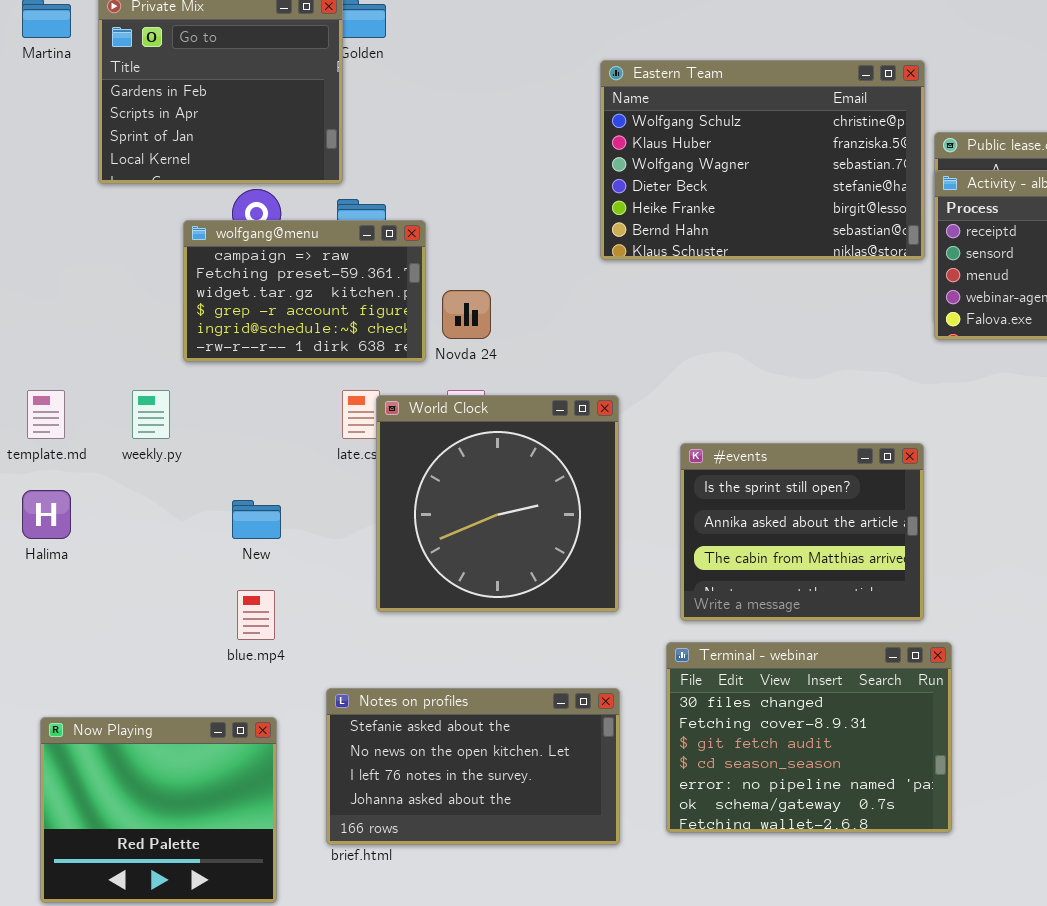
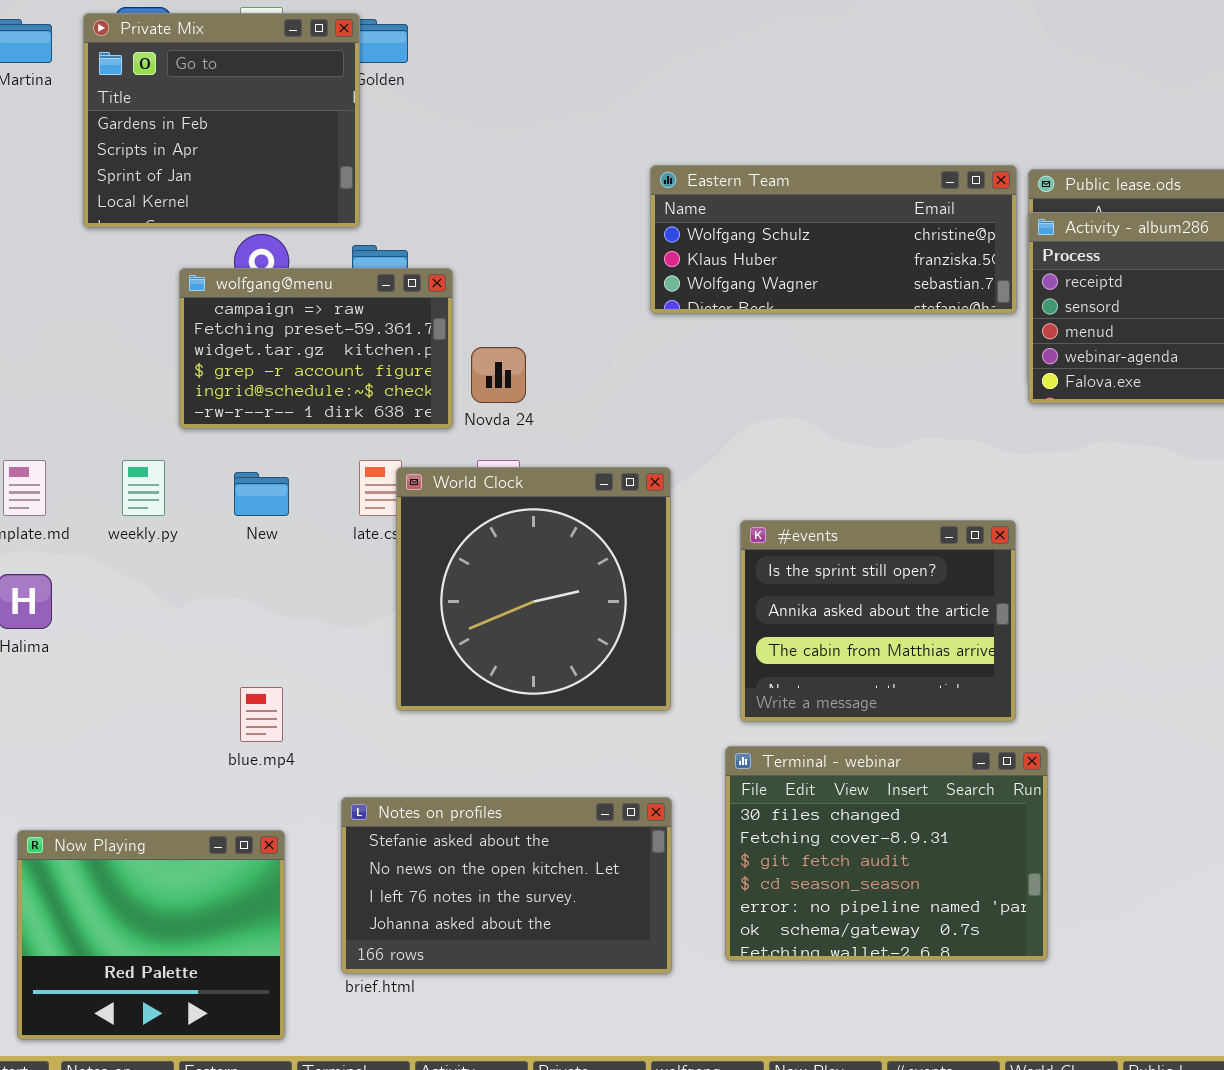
Eastern Team: [600,60,925,260] -> [650,165,1017,314], resized
New: [232,500,281,539] -> [234,472,289,516], moved

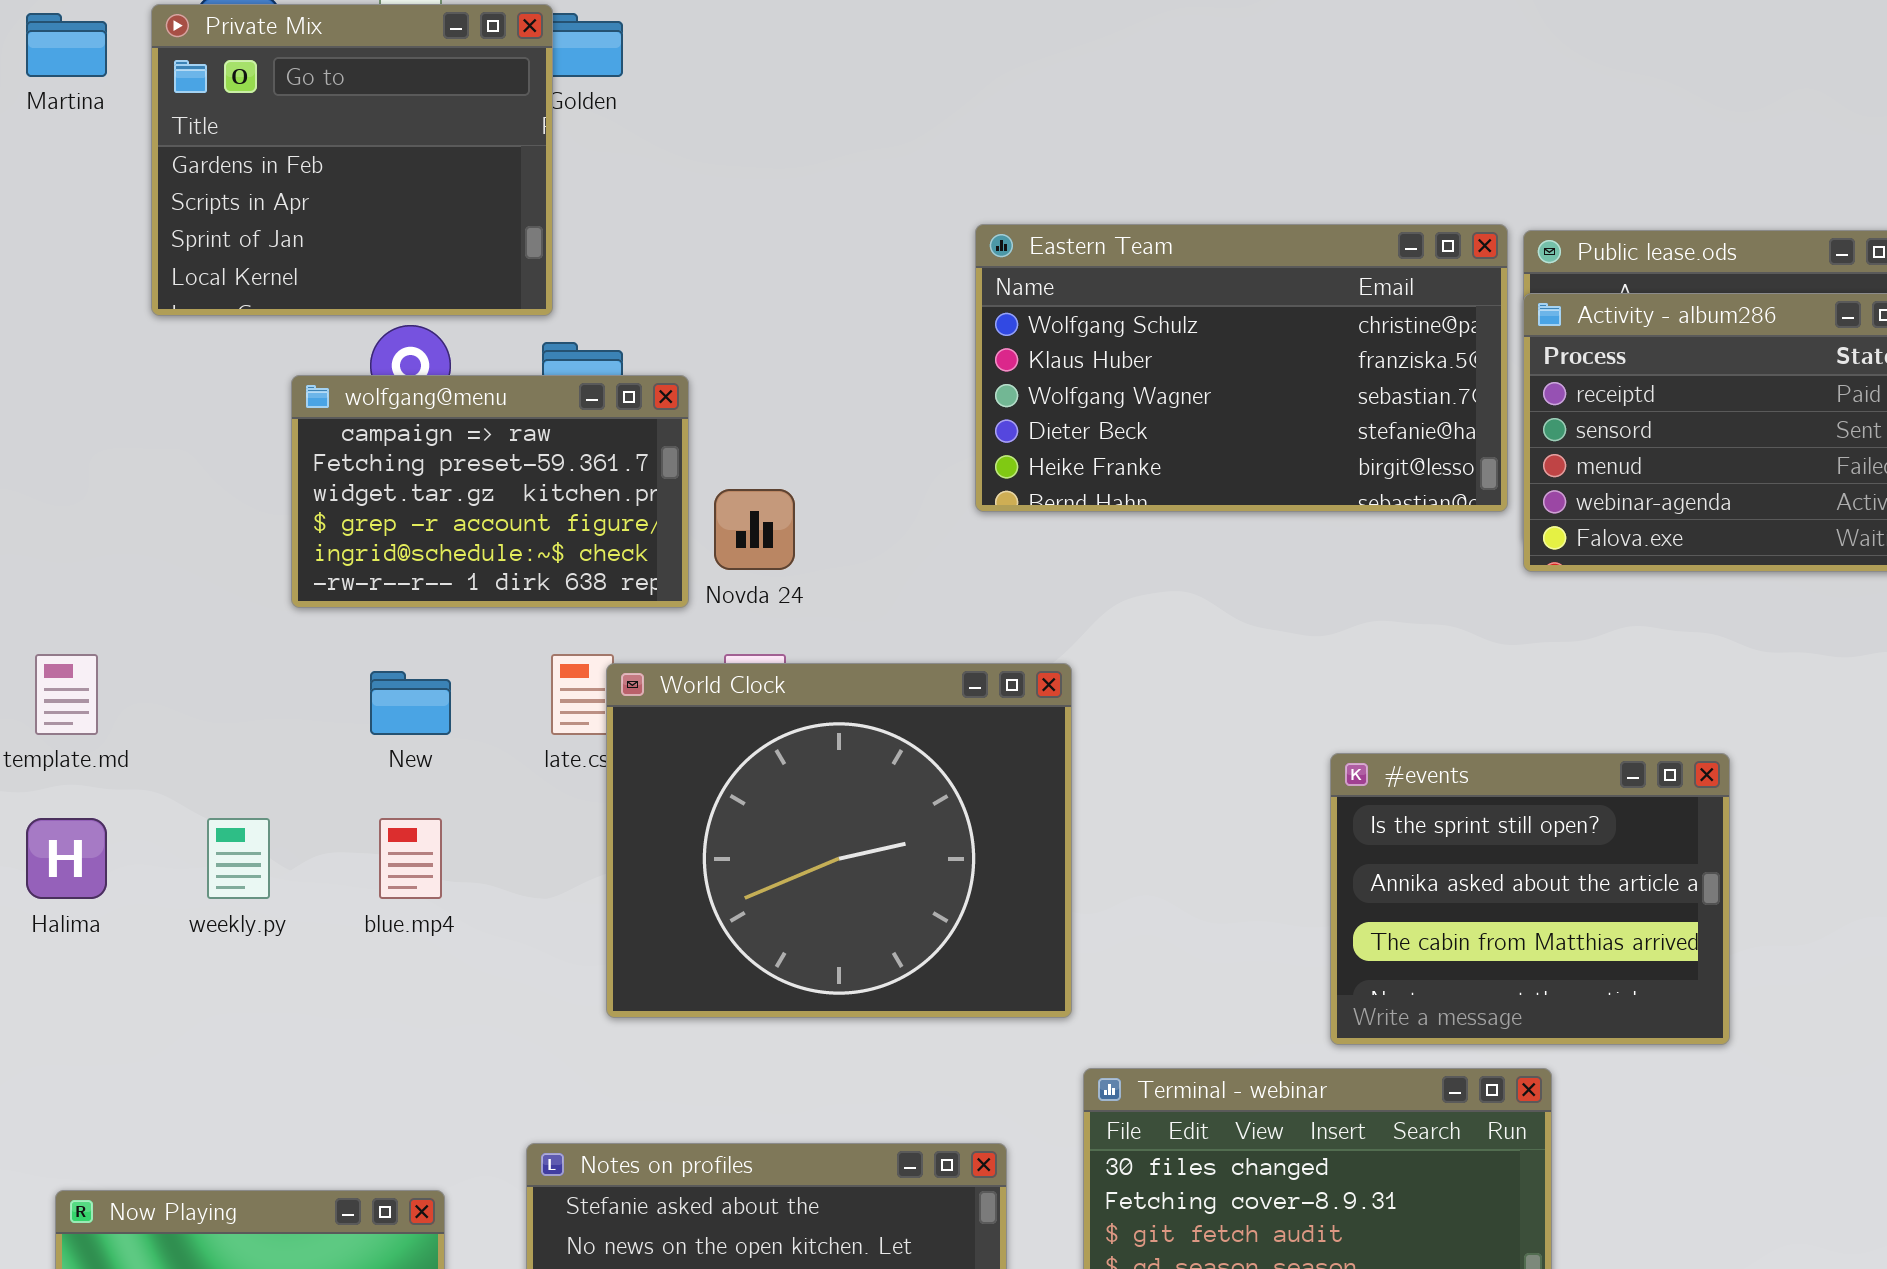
Eastern Team: [650,165,1017,314] -> [975,224,1508,512], resized
weekly.py: [122,460,165,516] -> [207,818,270,899], moved
World Clock: [396,467,671,711] -> [606,663,1072,1018], resized
#events: [740,520,1016,722] -> [1330,753,1730,1045], moved
blue.mp4: [240,687,283,742] -> [379,818,442,899], moved

